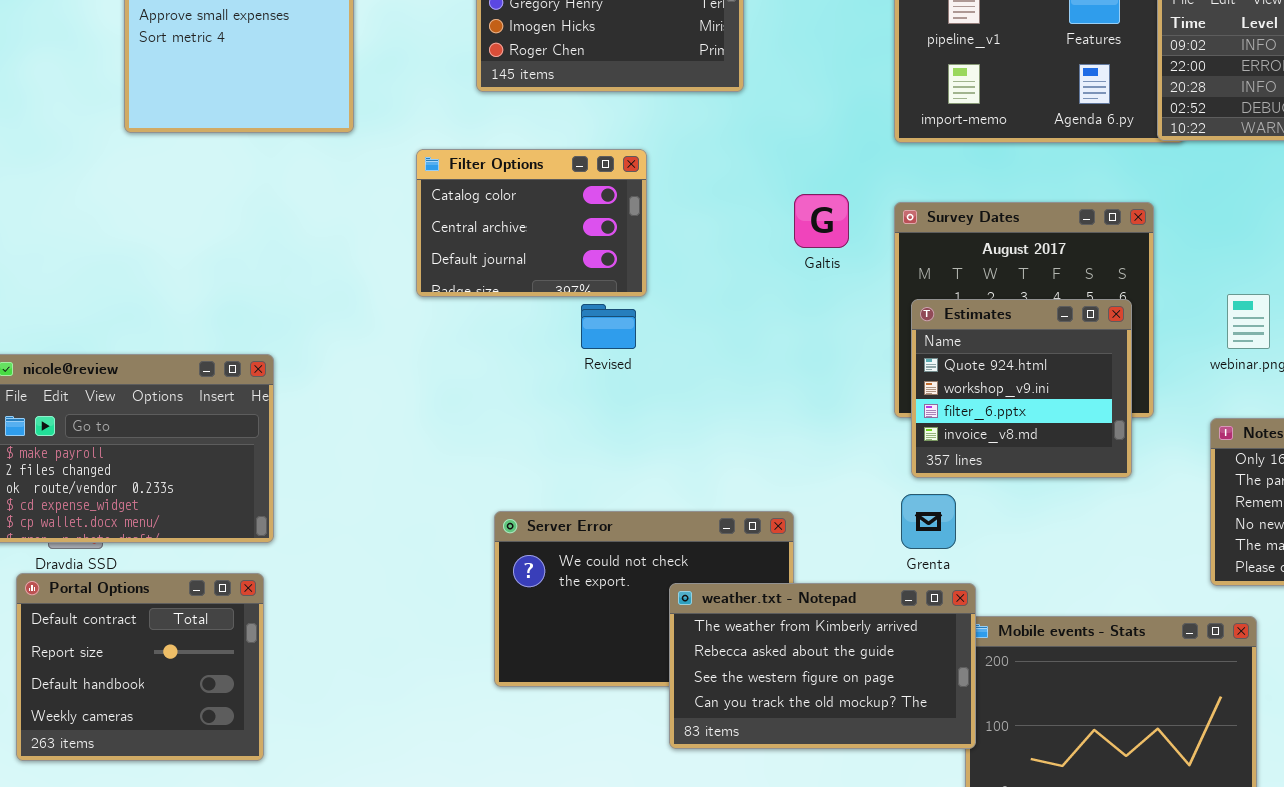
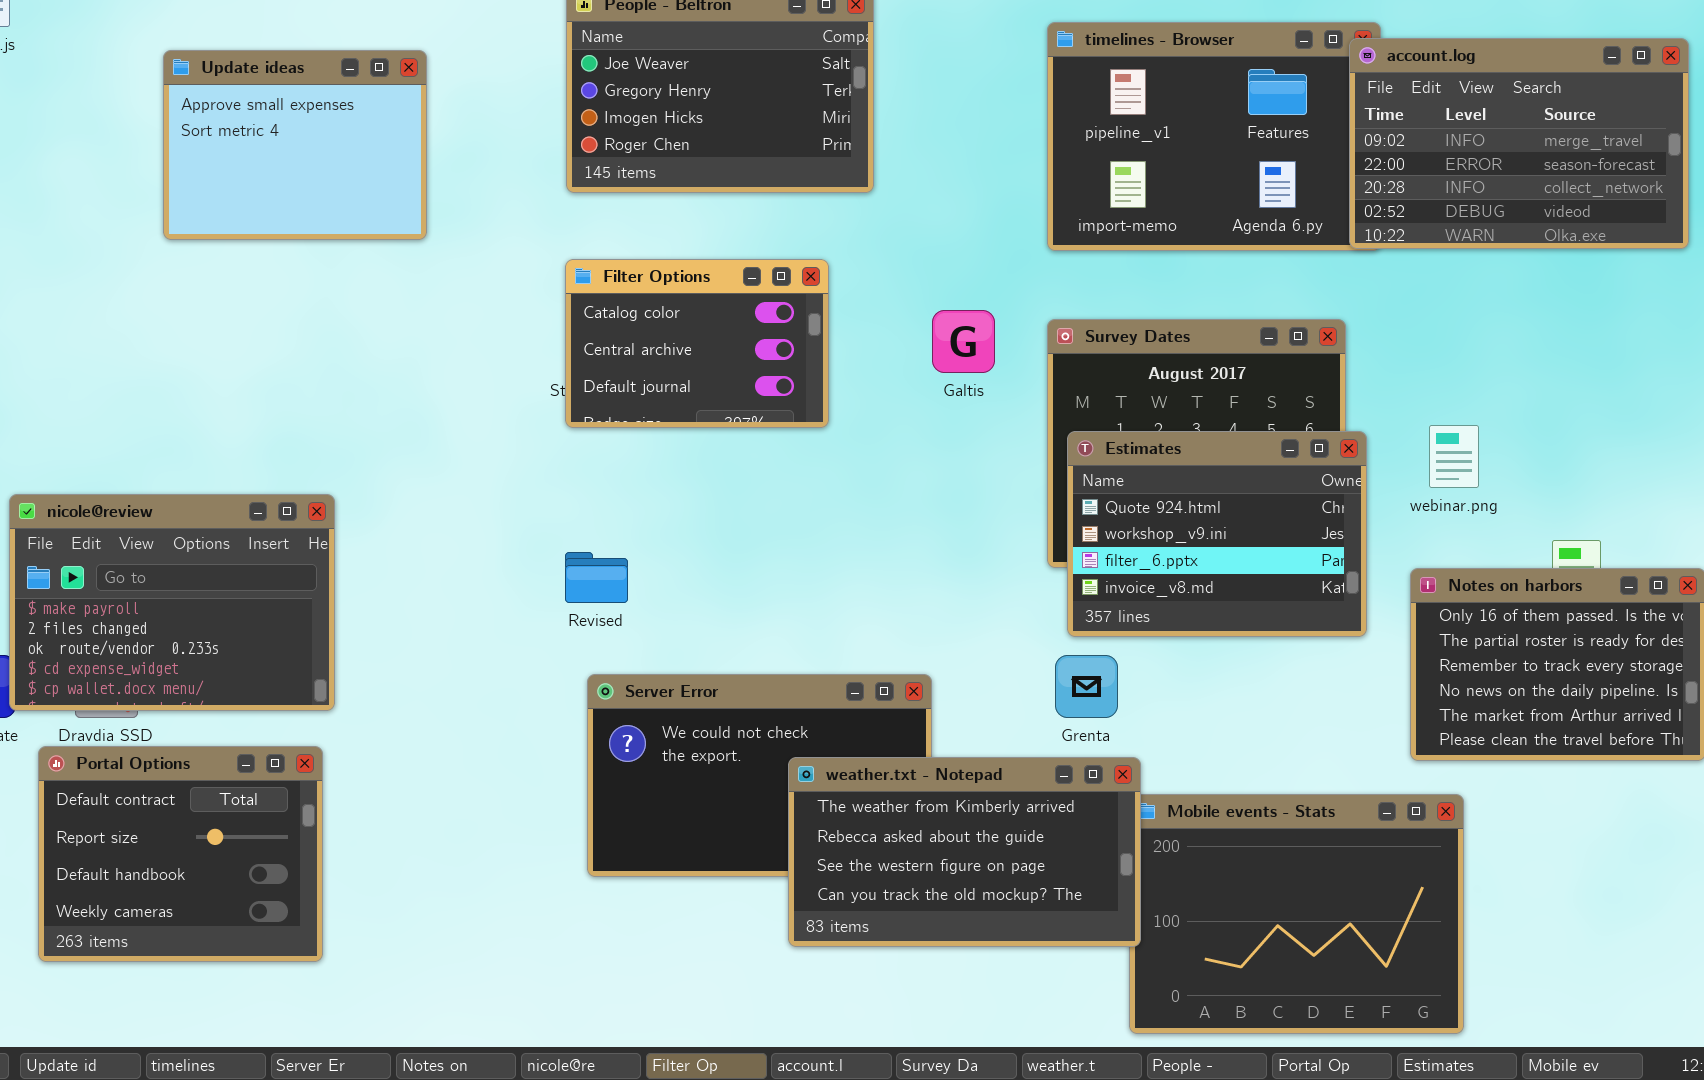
Filter Options: [416,149,647,297] -> [565,259,829,428], moved
Estimates: [911,299,1132,478] -> [1067,431,1367,637], resized
Revised: [581,304,636,349] -> [565,552,628,603], moved

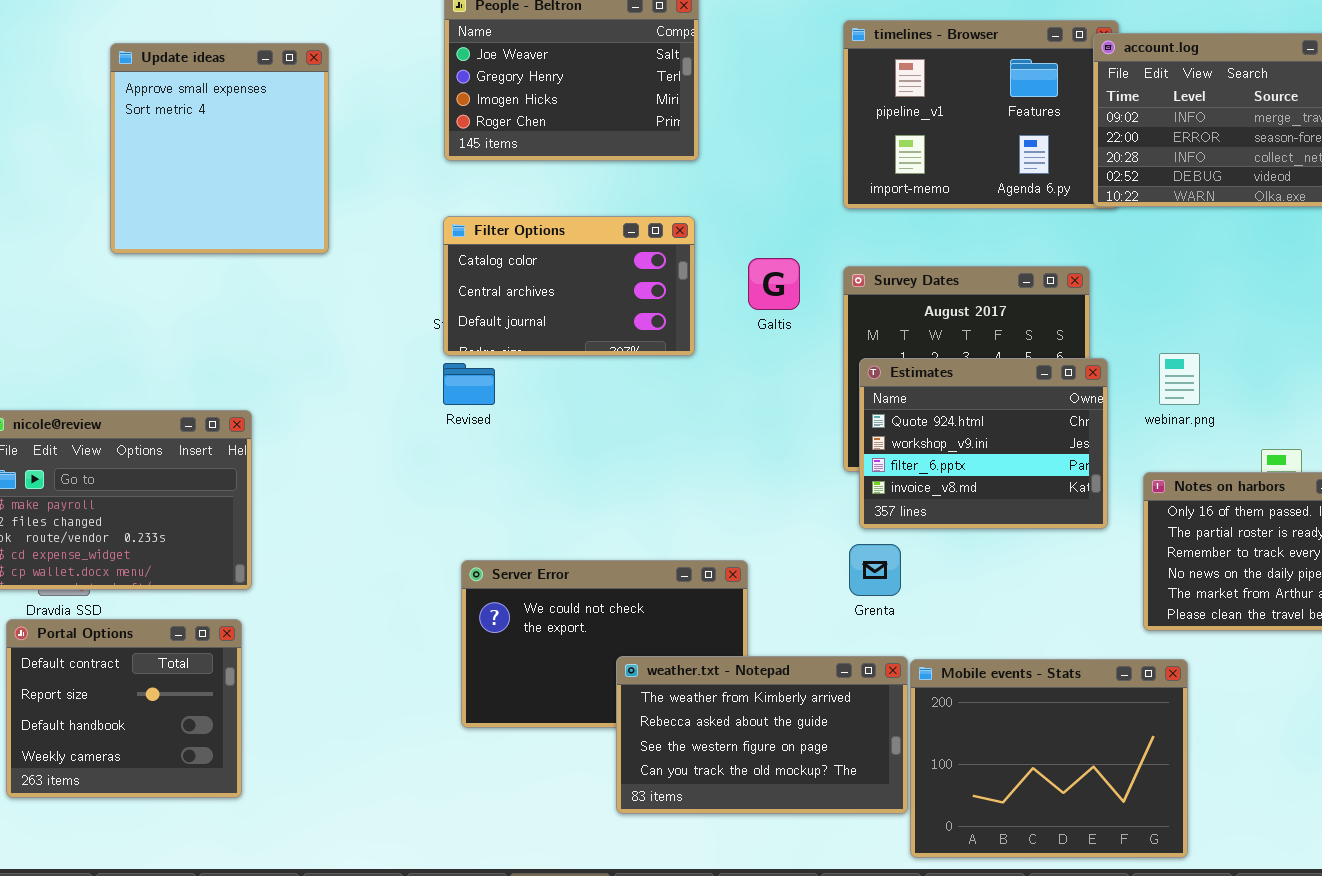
Update ideas: [163,50,427,240] -> [110,43,329,254], resized
Filter Options: [565,259,829,428] -> [443,216,695,356], resized
Revised: [565,552,628,603] -> [443,363,495,405], moved
weather.txt - Notepad: [788,757,1141,947] -> [616,656,908,814], moved

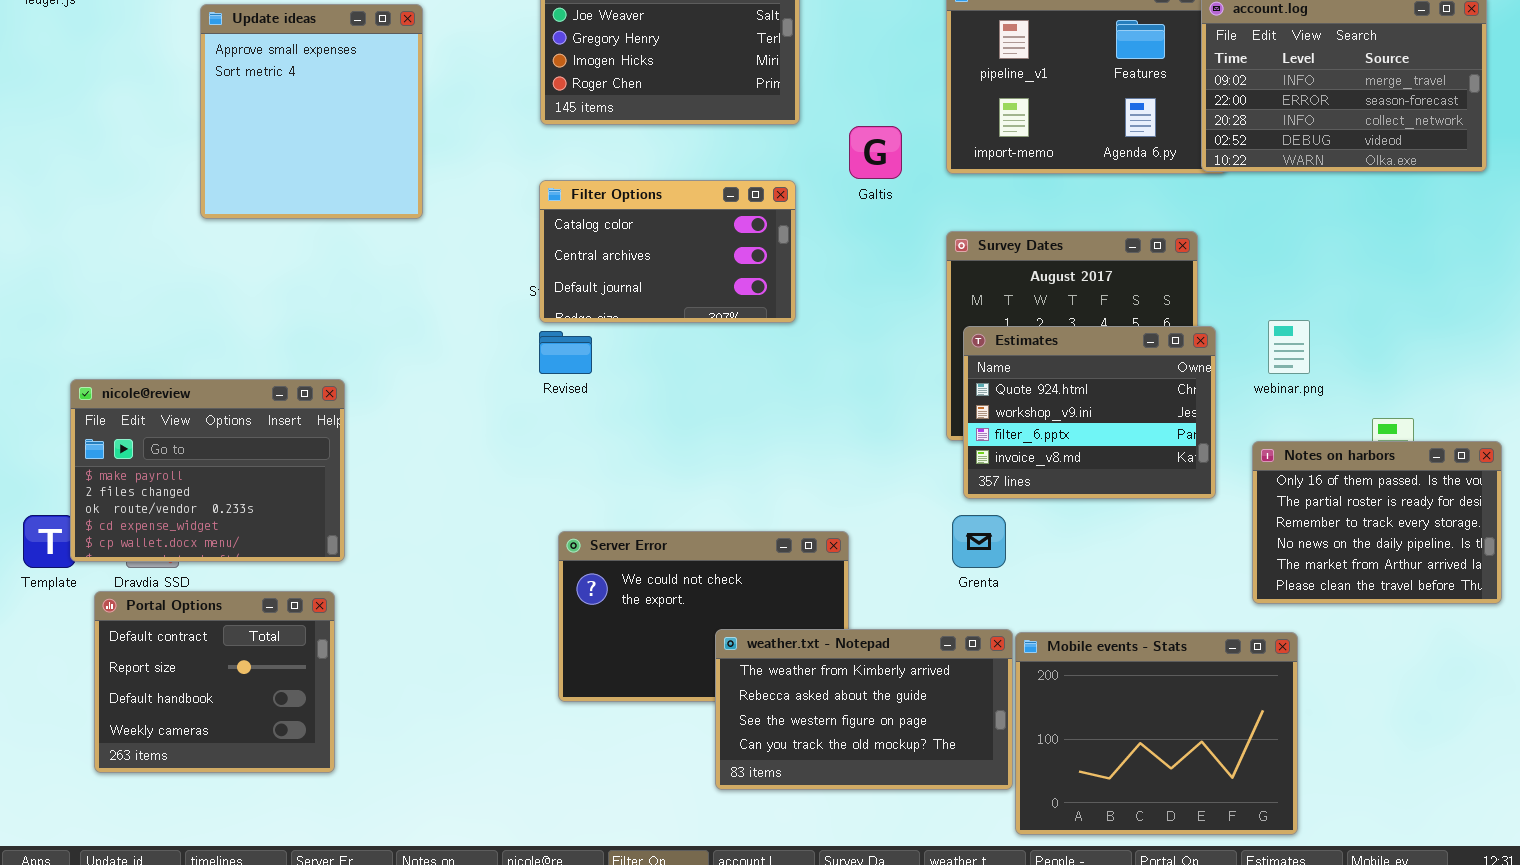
Galtis: [748,258,800,310] -> [849,126,902,179], moved

